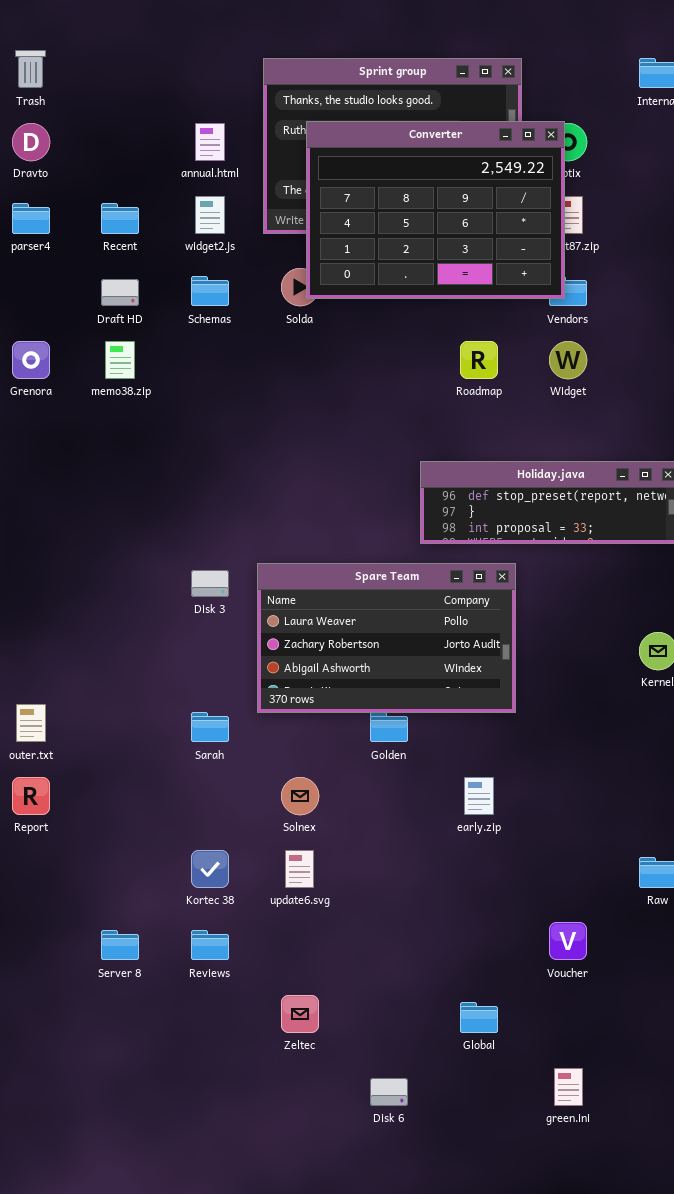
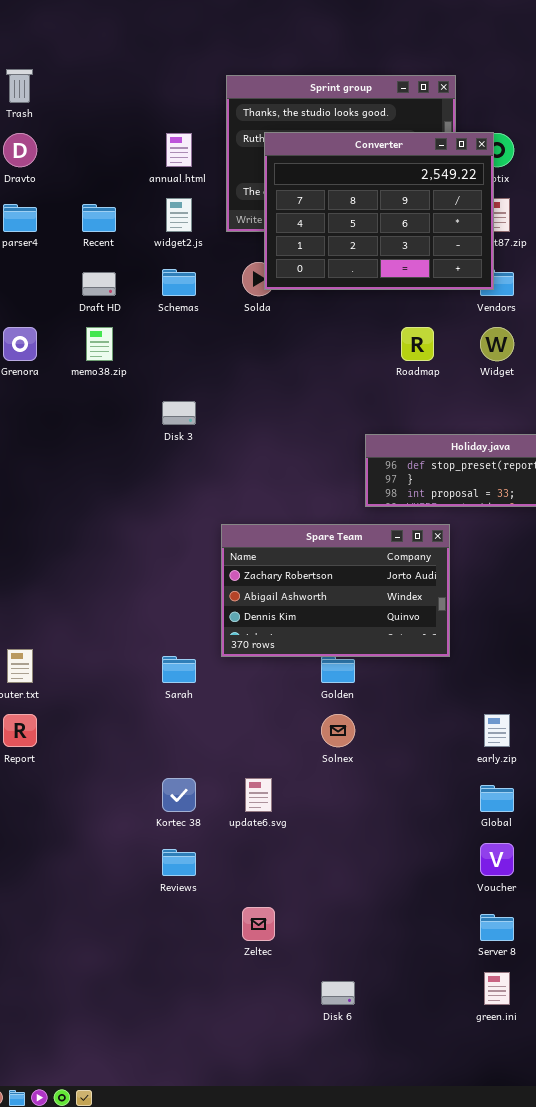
Spare Team: [257,563,516,713] -> [221,524,450,657], scrolled down 1 row
Disk 3: [191,570,229,597] -> [162,401,196,425], moved
Solnex: [281,777,319,815] -> [321,714,355,747], moved
early.zip: [464,777,494,815] -> [484,714,510,747], moved
Server 8: [101,930,139,960] -> [480,914,514,941], moved
Global: [460,1002,498,1033] -> [480,785,514,812], moved

